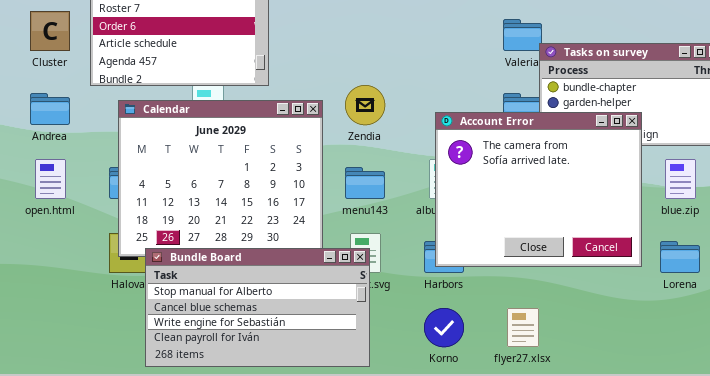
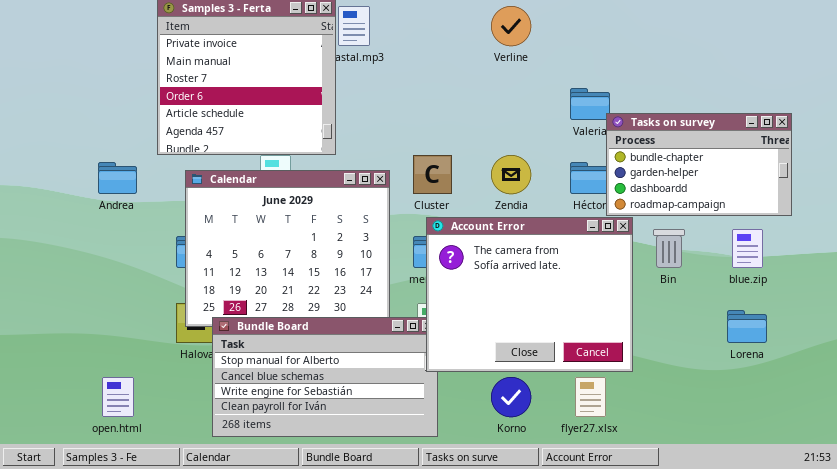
Cluster: [30,11,70,51] -> [413,155,452,194], moved
Zendia: [345,85,385,125] -> [491,155,531,194], moved
Account Error: [435,112,642,267] -> [426,217,633,372], moved
open.html: [35,159,66,199] -> [102,377,134,417], moved

